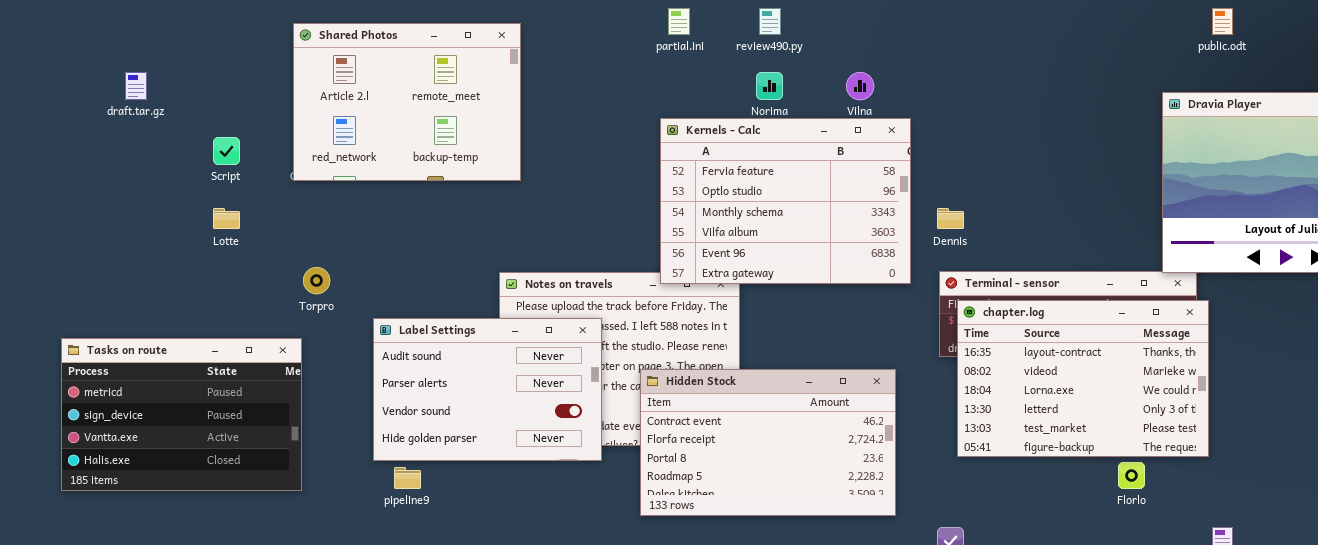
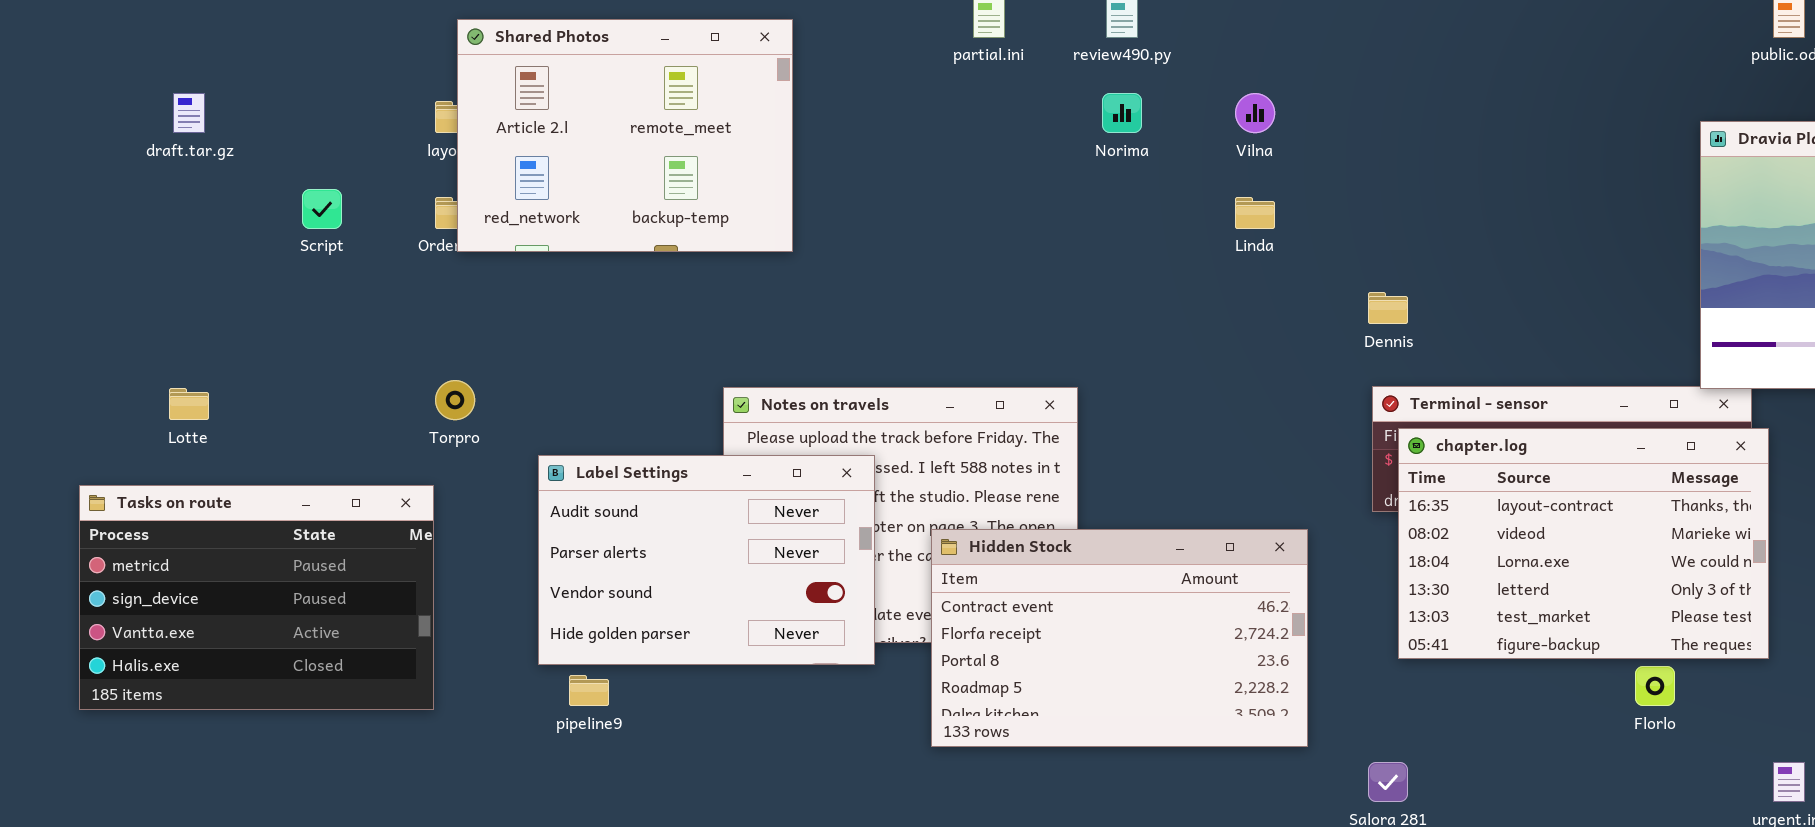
Shared Photos: [293,23,521,181] -> [457,19,793,252], moved
Kernels - Calc: [660,118,911,284] -> none, closed
Lotte: [213,208,240,229] -> [169,388,209,420], moved

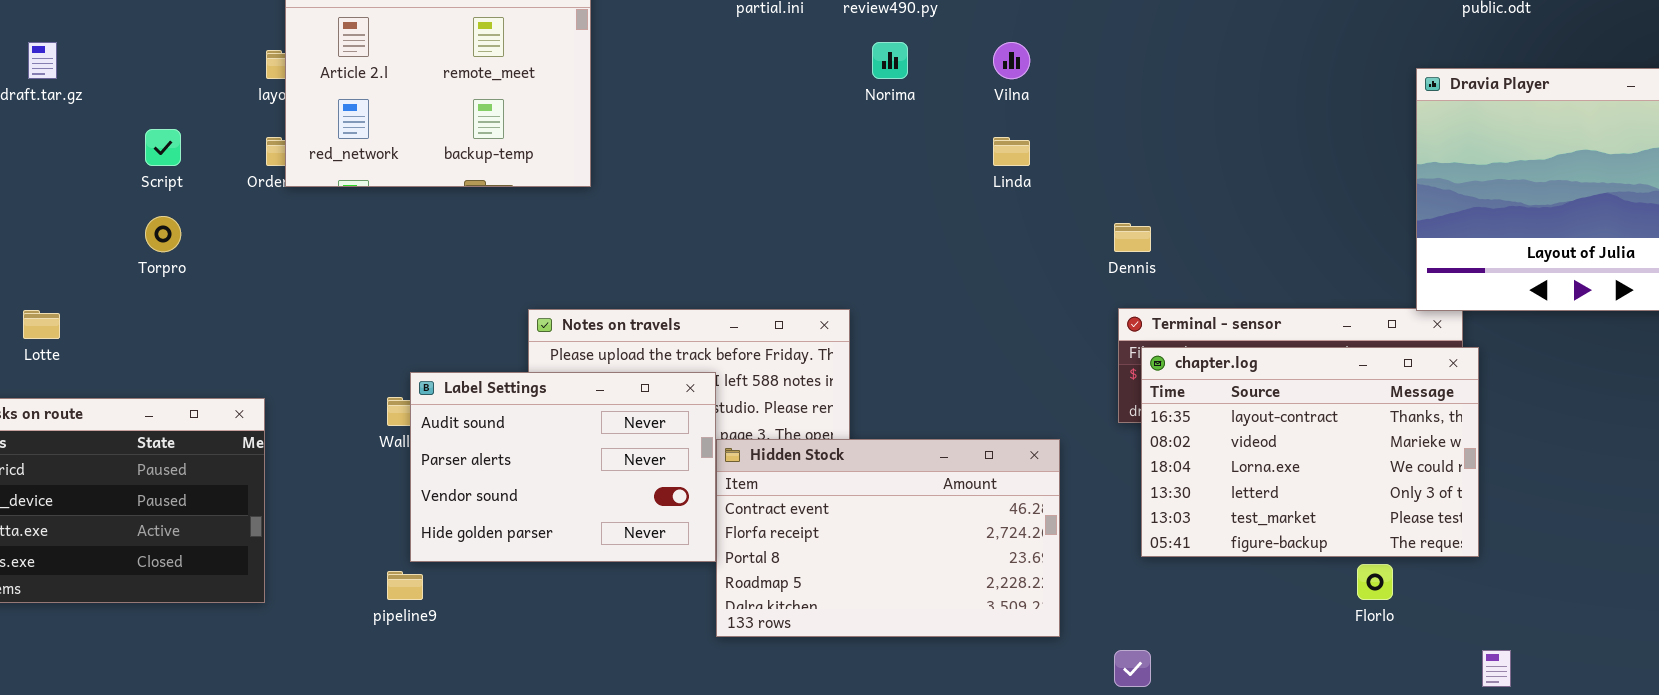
Torpro: [435,380,475,420] -> [145,216,181,252], moved
Label Settings: [538,455,875,665] -> [410,372,716,562], moved

